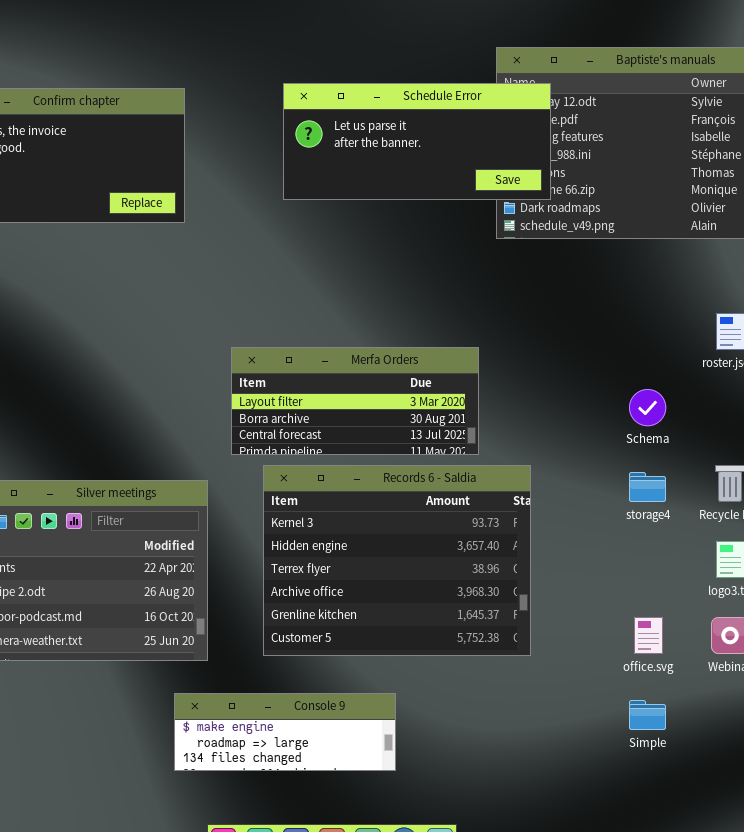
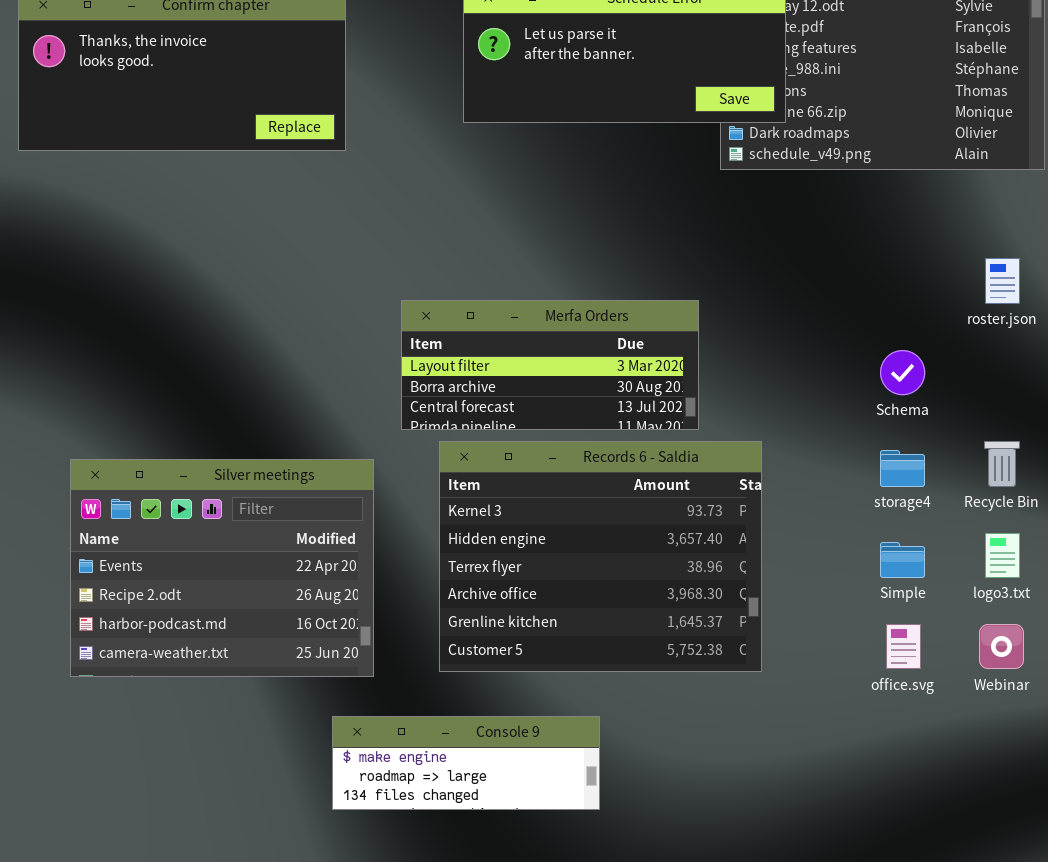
Simple: [629,700,666,730] -> [880,542,925,578], moved

